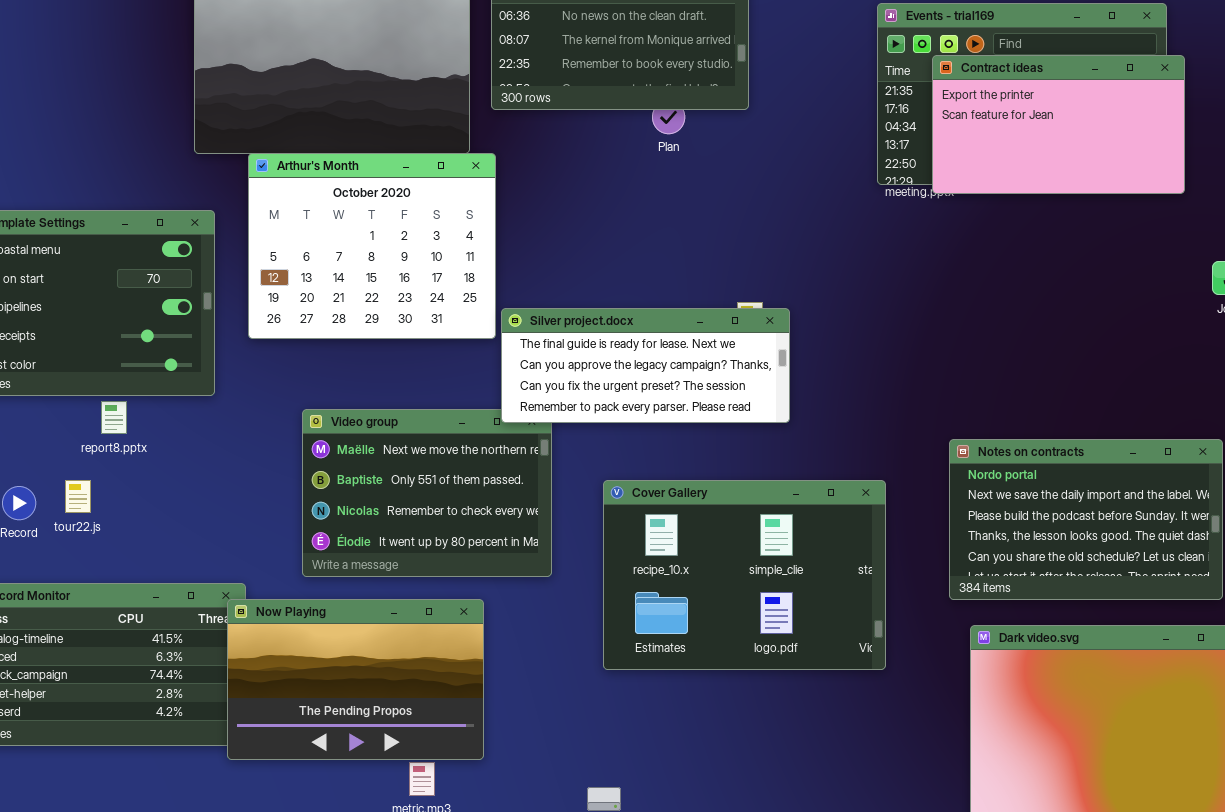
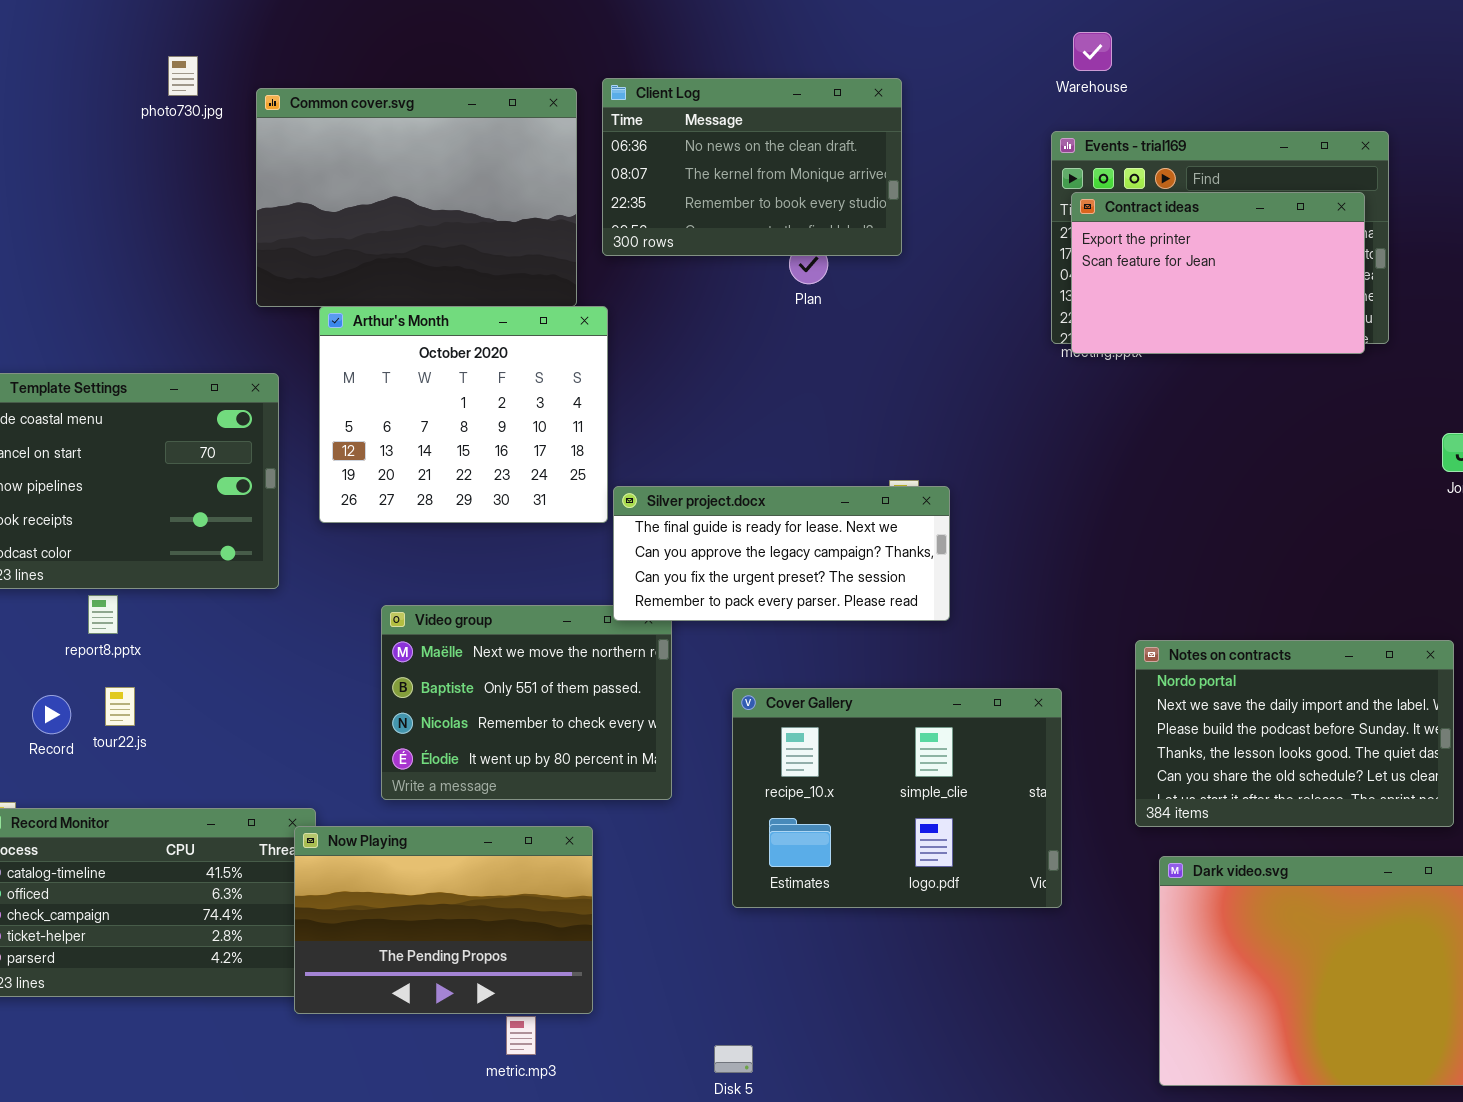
Contract ideas: [932,55,1185,194] -> [1071,192,1365,354], moved
report8.pptx: [101,401,127,434] -> [88,595,118,634], moved

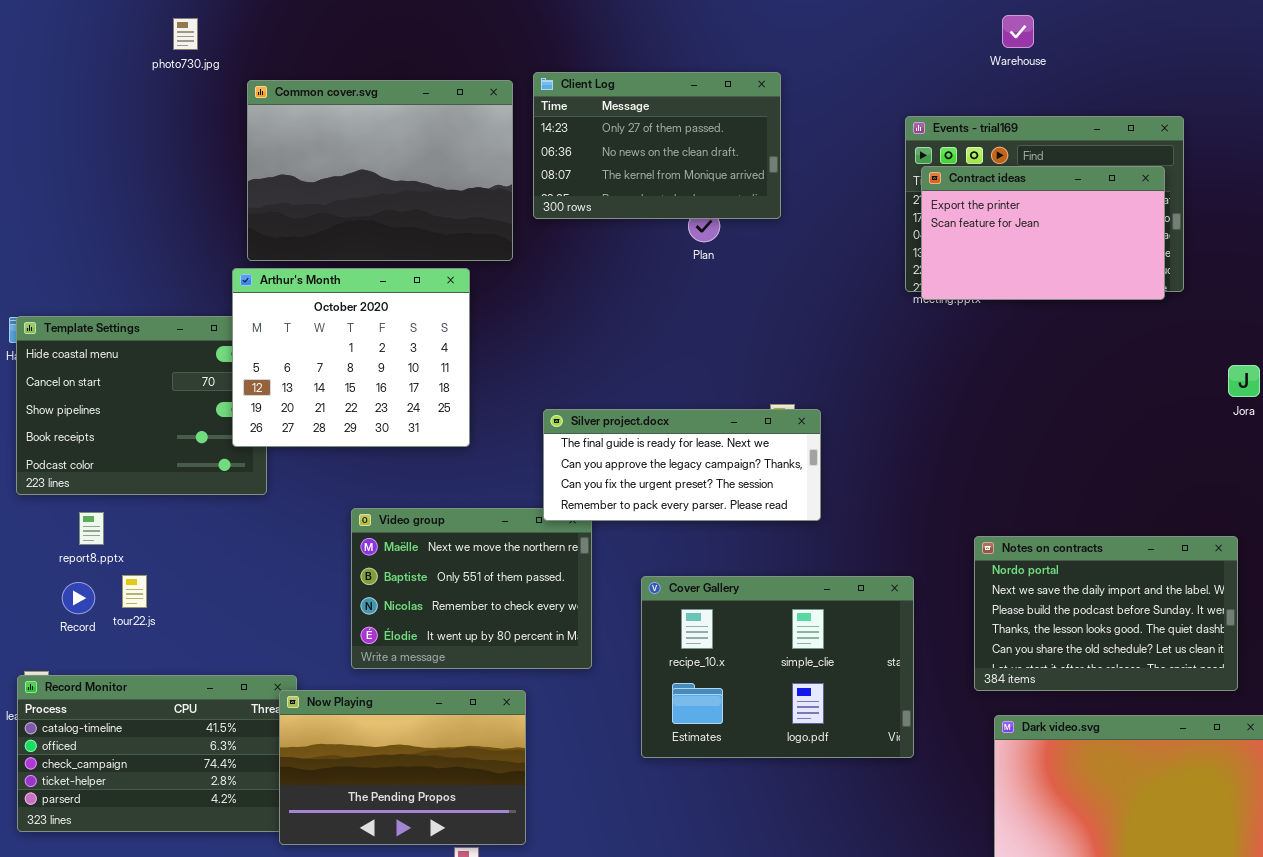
Warehouse: [1073,32,1112,71] -> [1002,15,1034,48], moved
photo730.jpg: [168,56,198,96] -> [173,18,198,50], moved
Client Log: [602,78,902,256] -> [533,72,781,219], scrolled up 1 row
Arthur's Month: [319,306,608,523] -> [232,268,470,447], moved
report8.pptx: [88,595,118,634] -> [79,512,104,545], moved

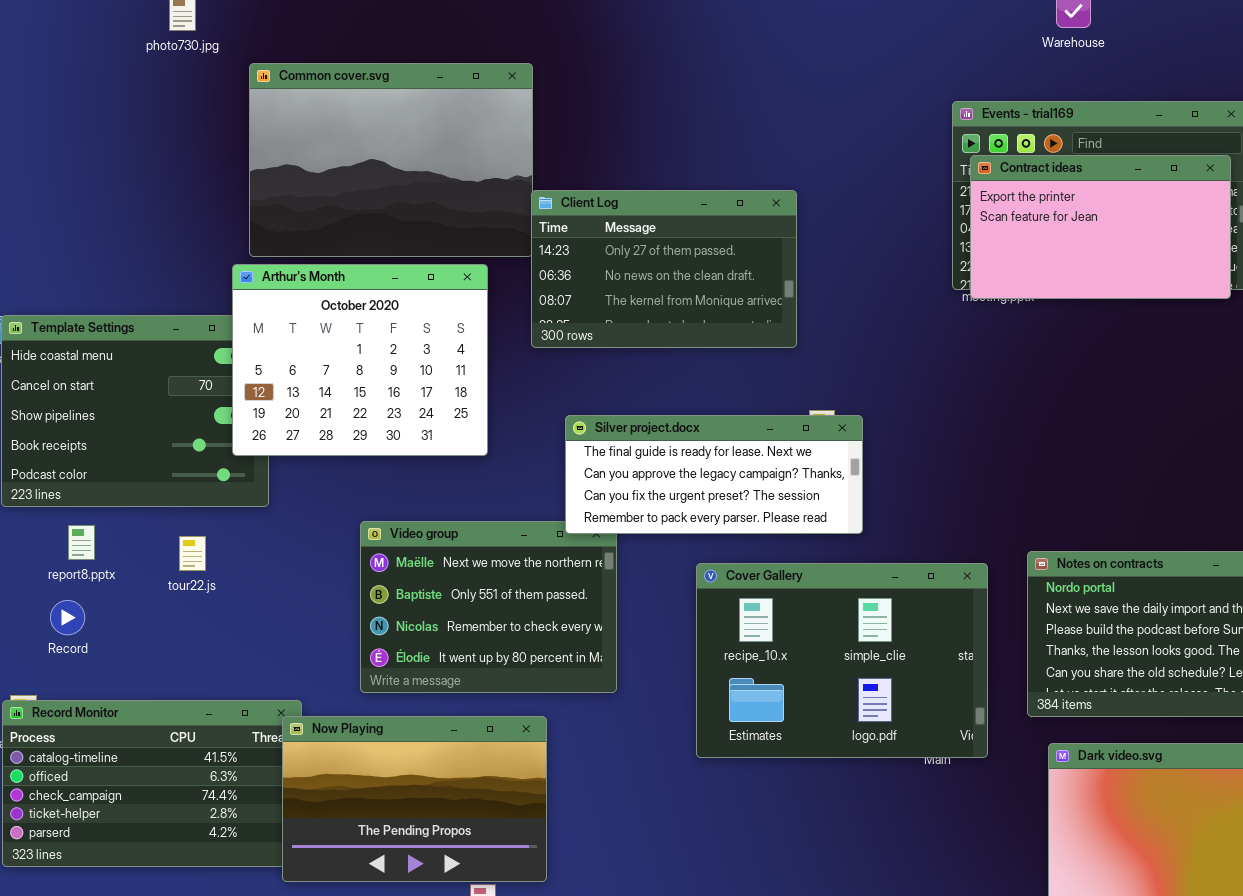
Client Log: [533,72,781,219] -> [531,190,797,348], moved
tour22.js: [122,575,147,608] -> [179,536,206,571], moved
Cover Gallery: [641,576,914,758] -> [696,563,988,758], moved

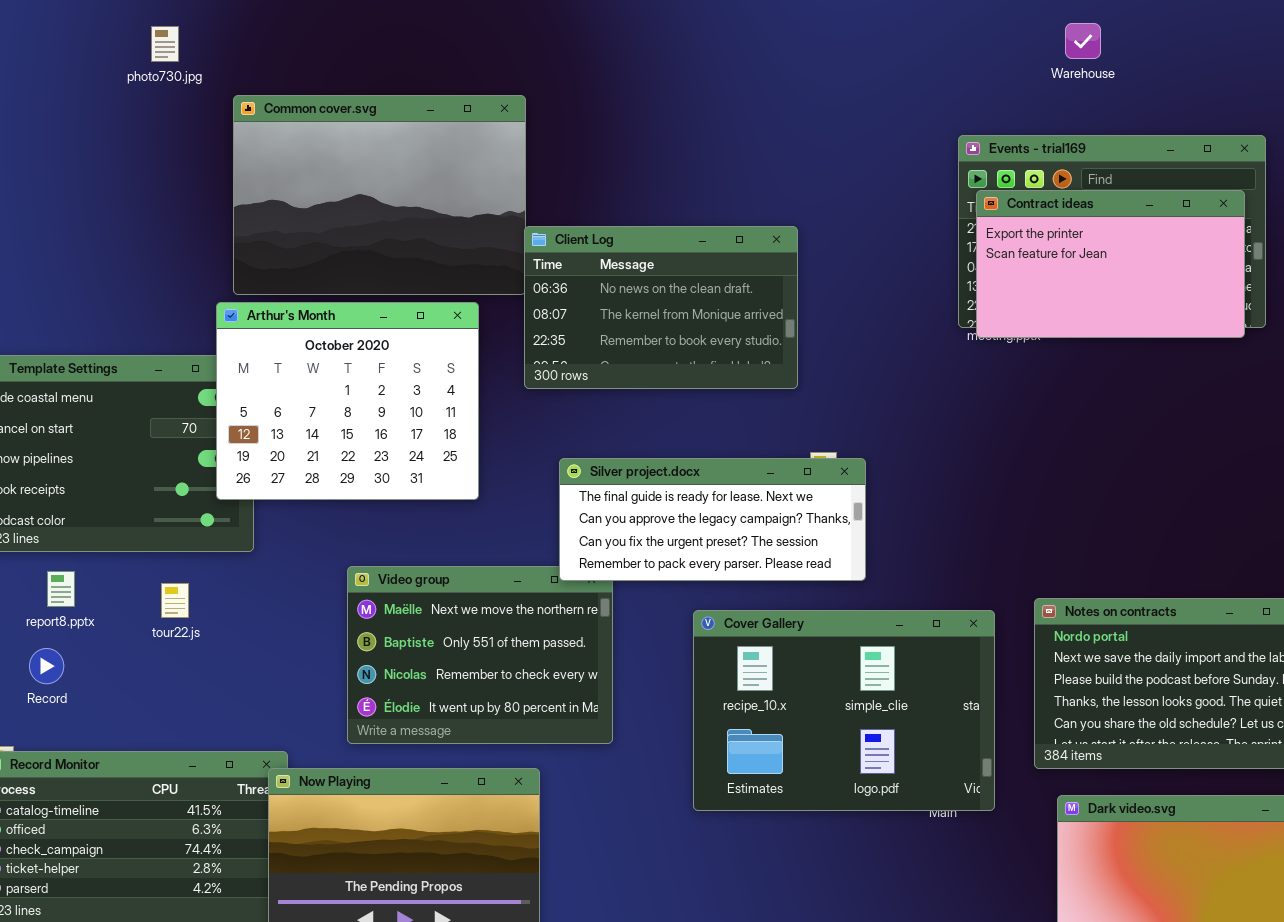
Client Log: [531,190,797,348] -> [524,226,798,389], scrolled down 1 row

